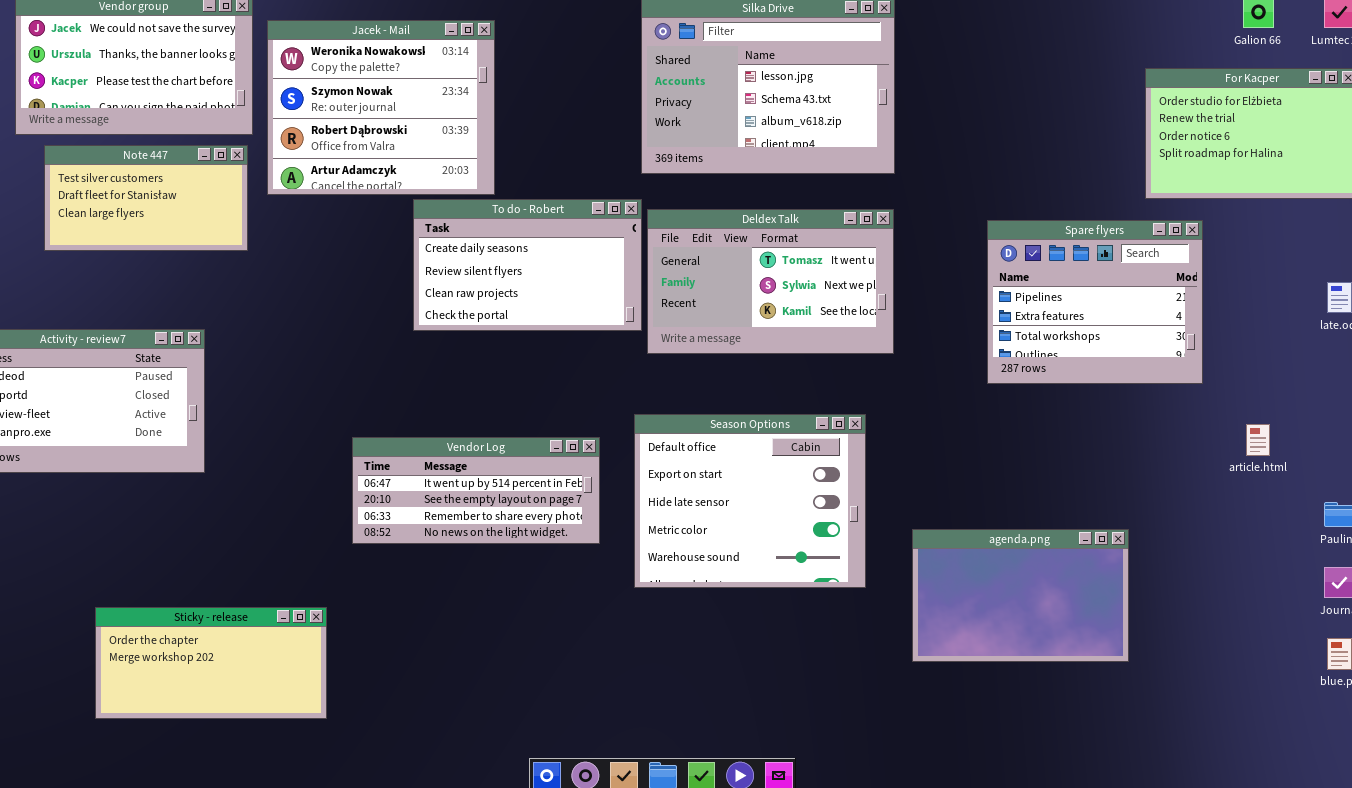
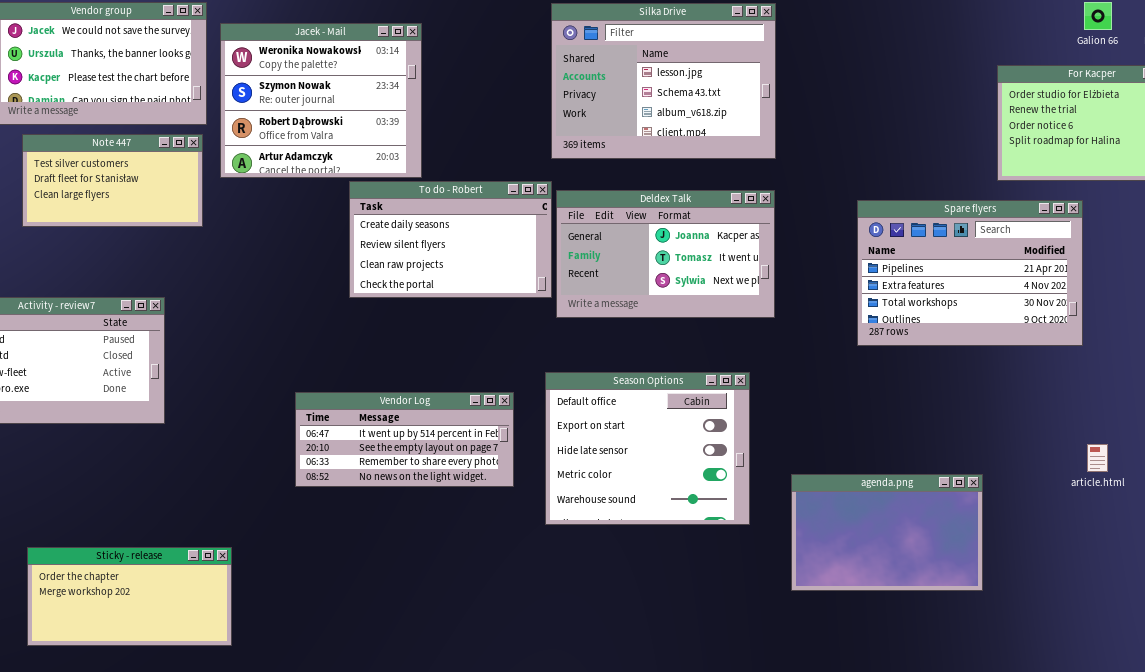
Deldex Talk: [647,209,894,354] -> [556,190,775,318], scrolled up 1 row
Spare flyers: [987,220,1203,384] -> [857,200,1083,346], resized
article.html: [1246,424,1270,456] -> [1087,444,1108,472], moved
Sticky - release: [95,607,327,719] -> [27,547,232,646], moved

